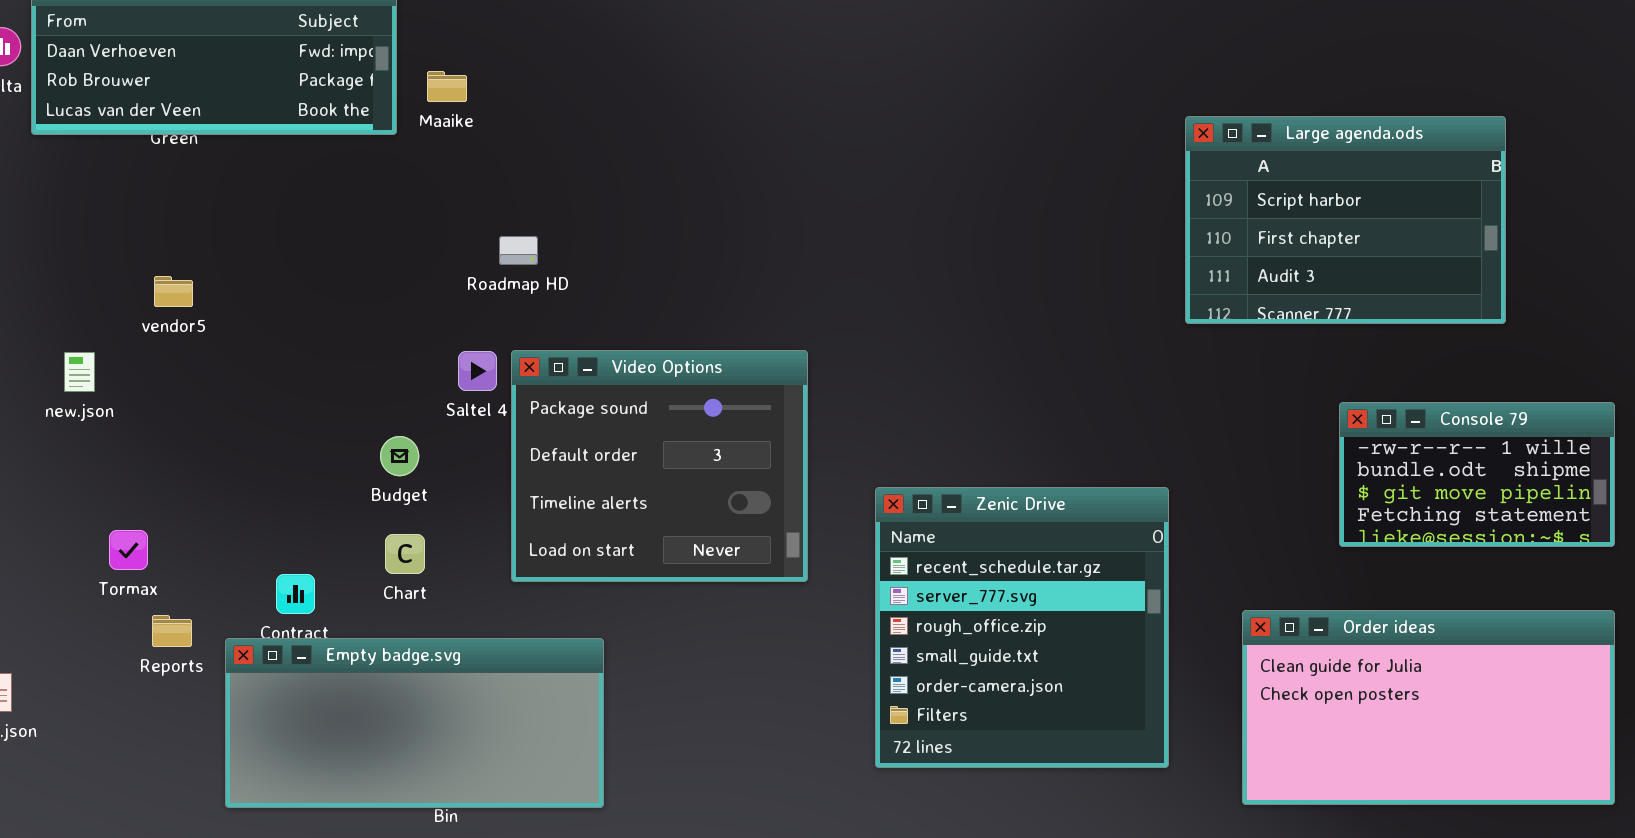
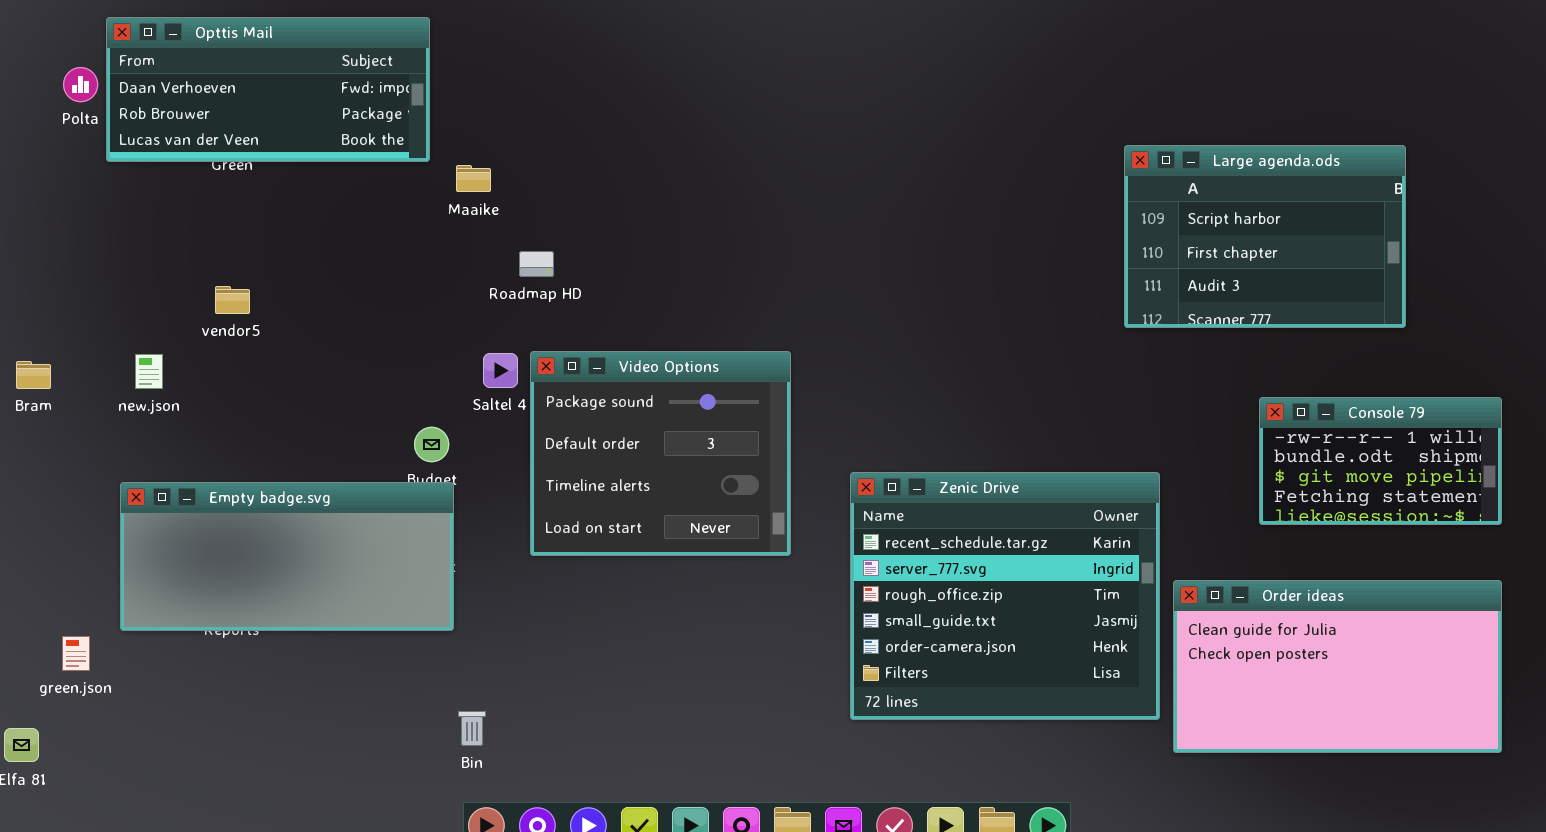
Maaike: [427,71,467,102] -> [456,165,491,192], moved
Zenic Drive: [875,487,1169,768] -> [850,472,1160,720], resized
Empty badge.svg: [225,638,604,808] -> [120,482,454,631], moved

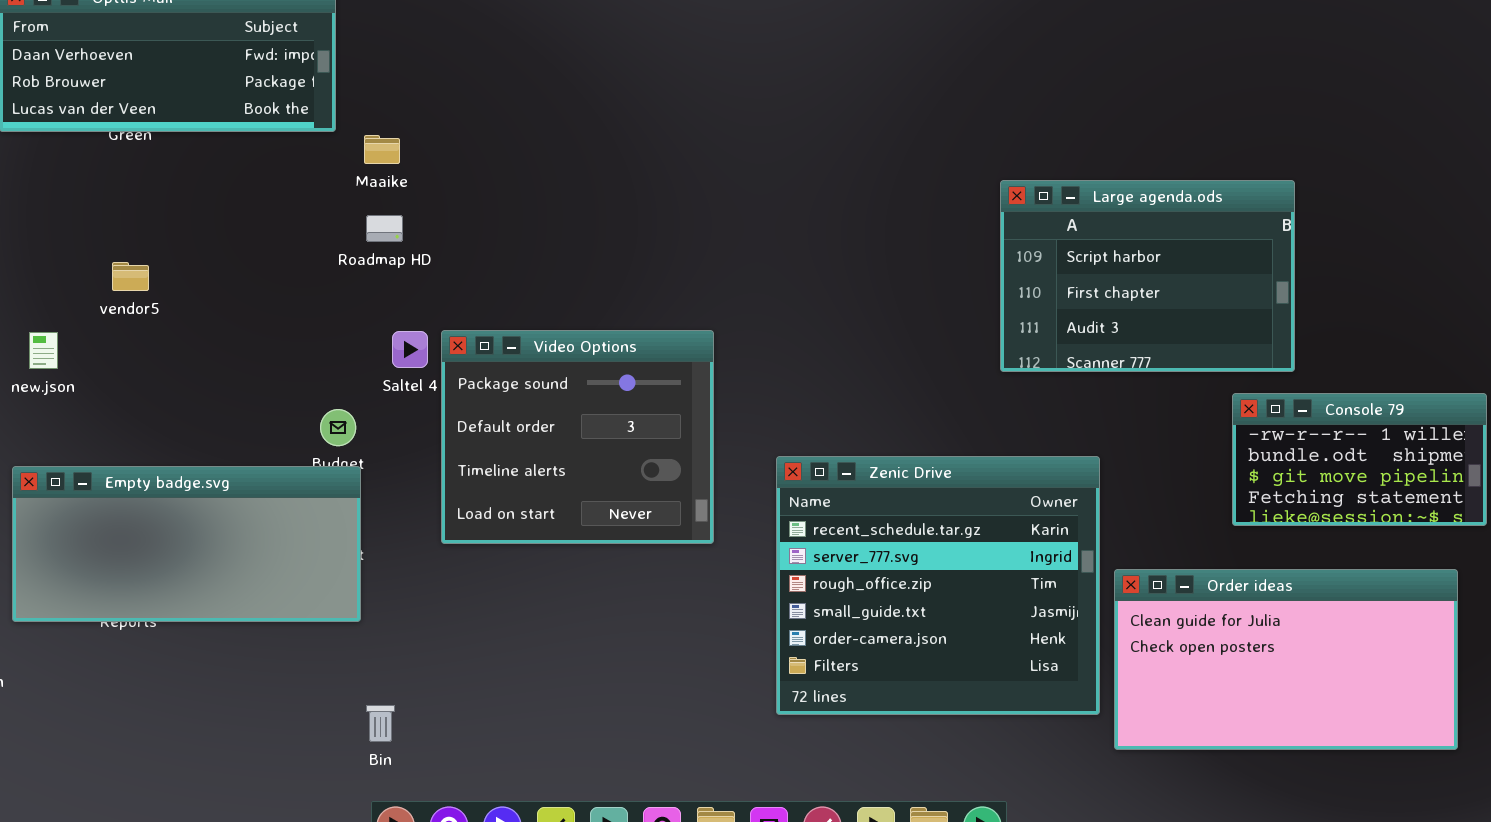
Large agenda.ods: [1124,145,1406,328] -> [1000,180,1295,372], moved
Roadmap HD: [519,251,554,277] -> [366,215,403,242], moved
Console 79: [1259,397,1502,525] -> [1232,393,1487,526], moved

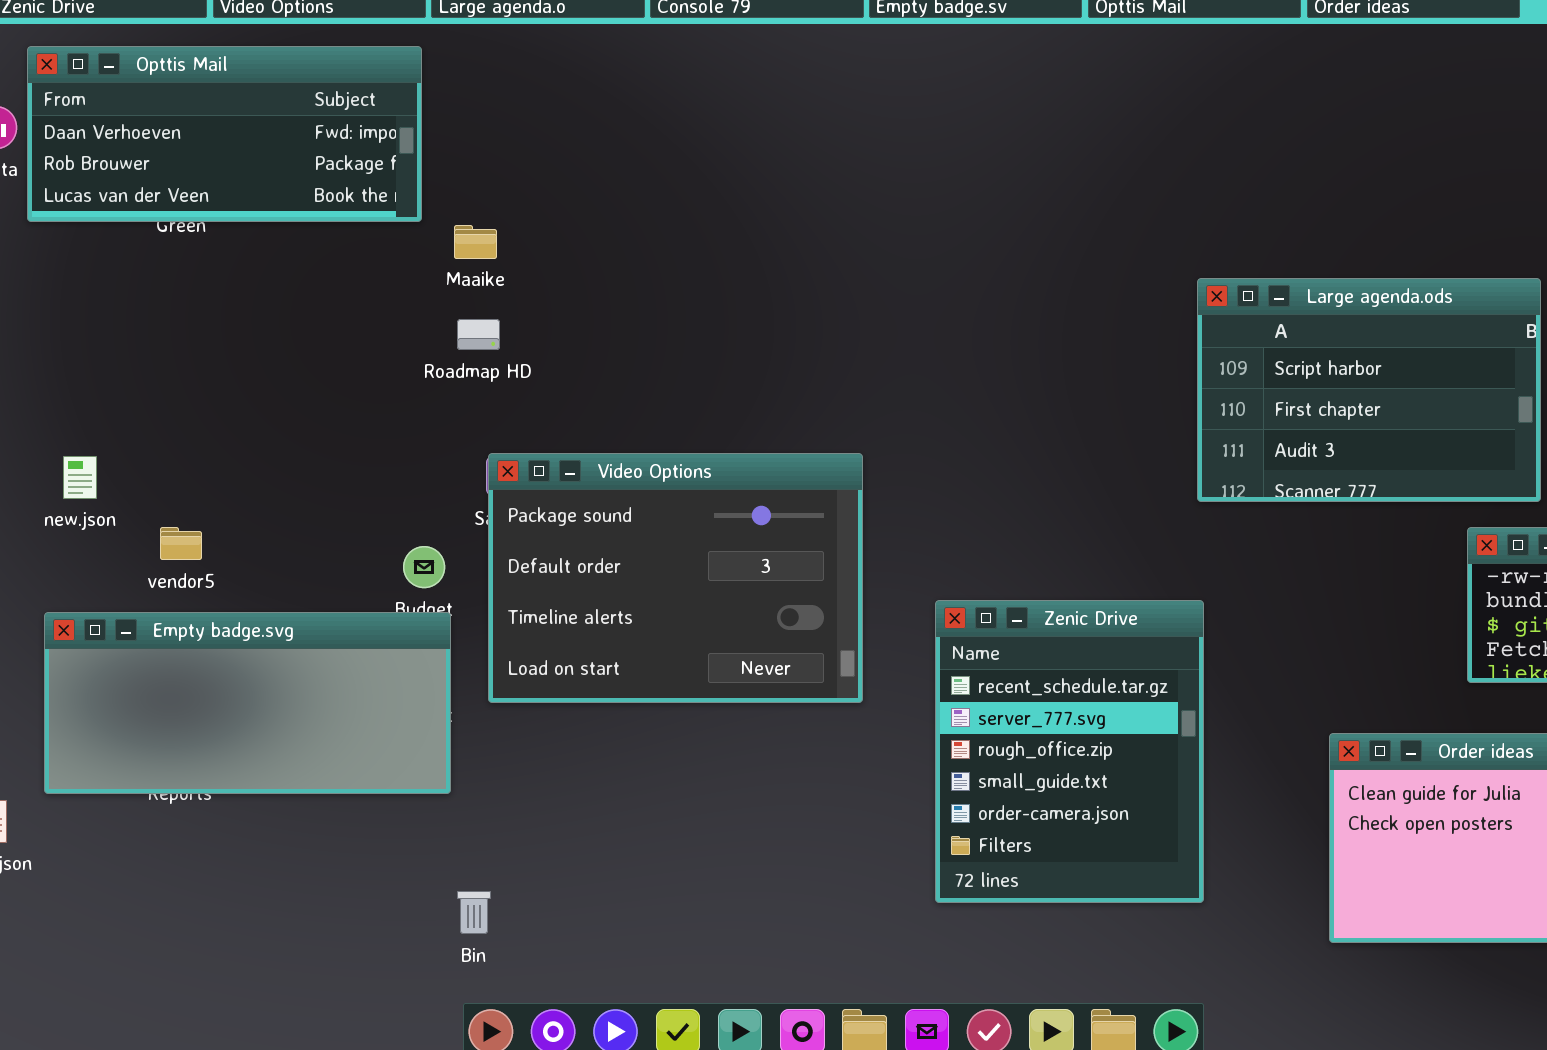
vendor5: [112,262,149,291] -> [160,527,202,560], moved
Video Options: [441,330,714,544] -> [488,453,863,703], resized
Zenic Drive: [776,456,1100,715] -> [935,600,1204,903], resized

